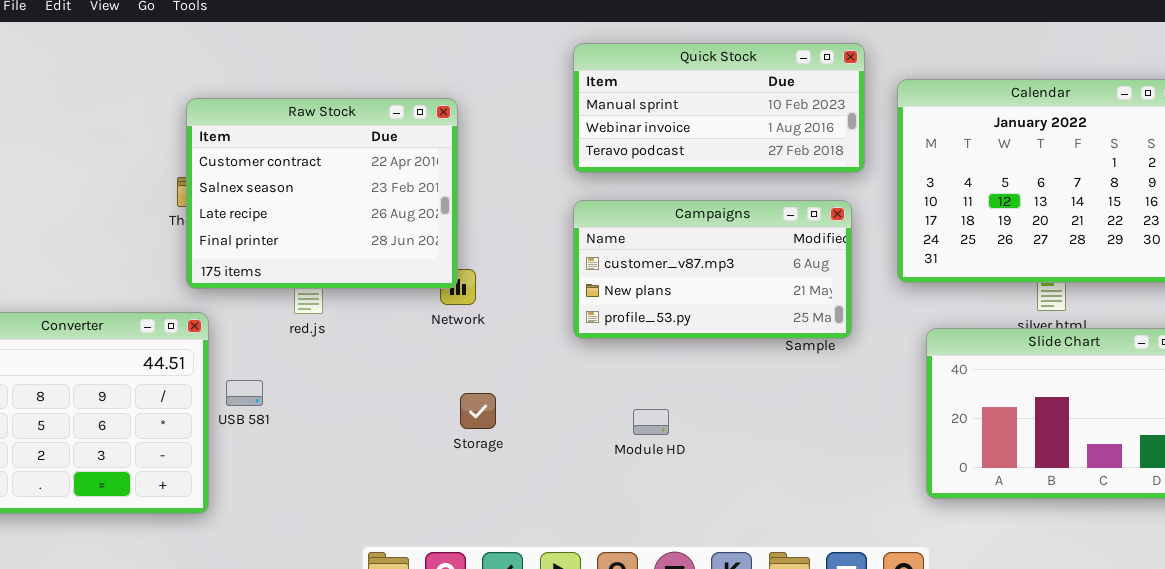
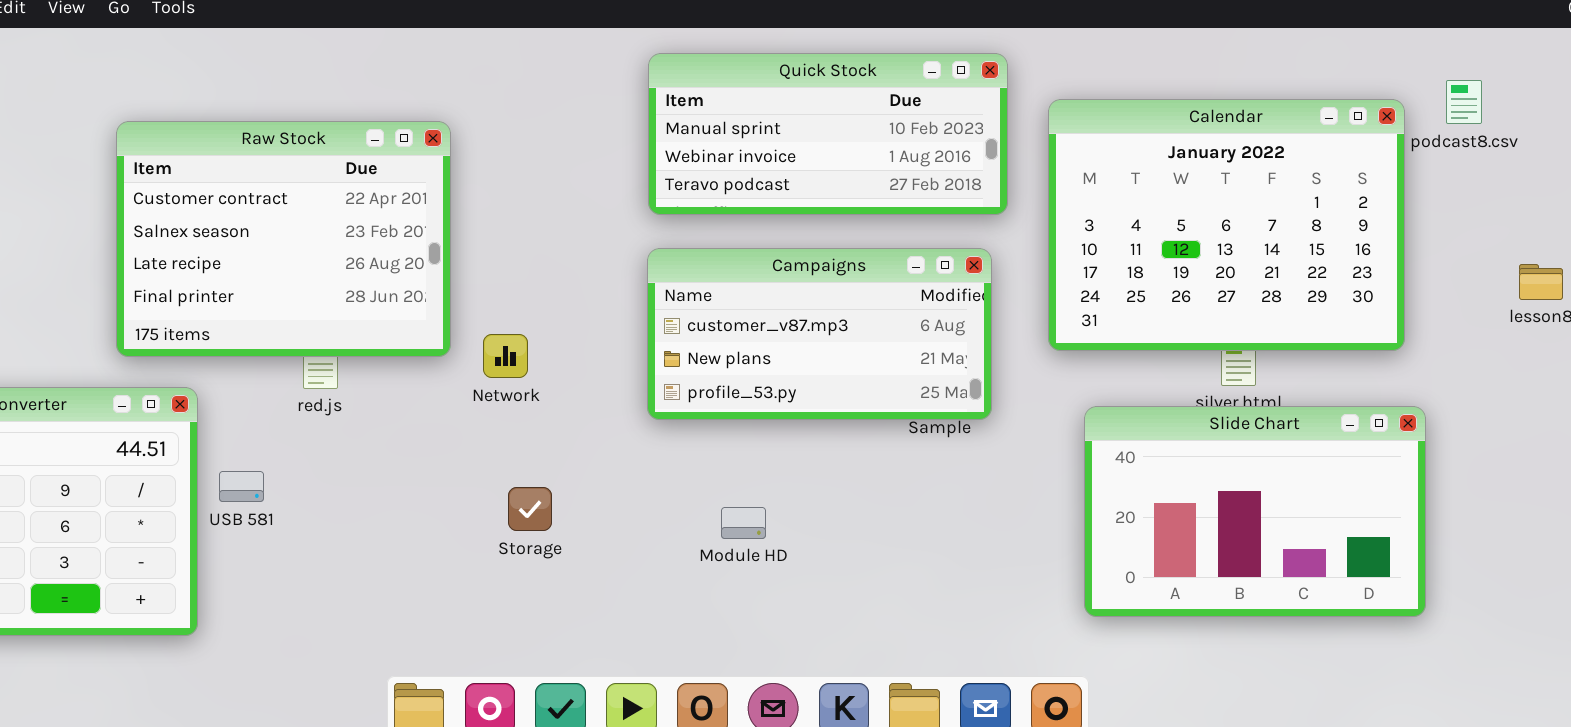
Raw Stock: [186,98,458,289] -> [116,121,451,357], moved

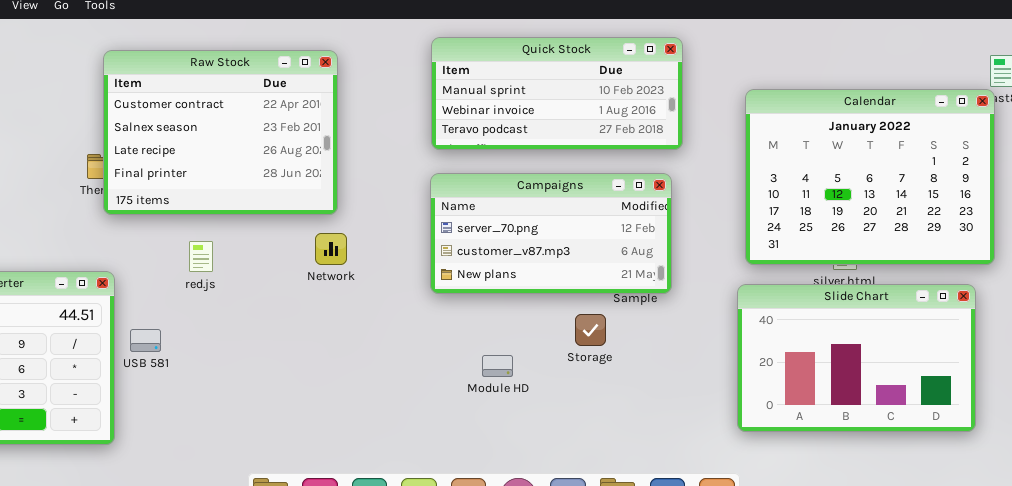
Calendar: [1048,99,1405,351] -> [745,89,995,265], moved
Raw Stock: [116,121,451,357] -> [103,50,338,215], moved
Campaigns: [647,248,992,420] -> [430,173,672,294], scrolled up 1 row
Storage: [508,487,552,531] -> [575,314,606,346], moved

